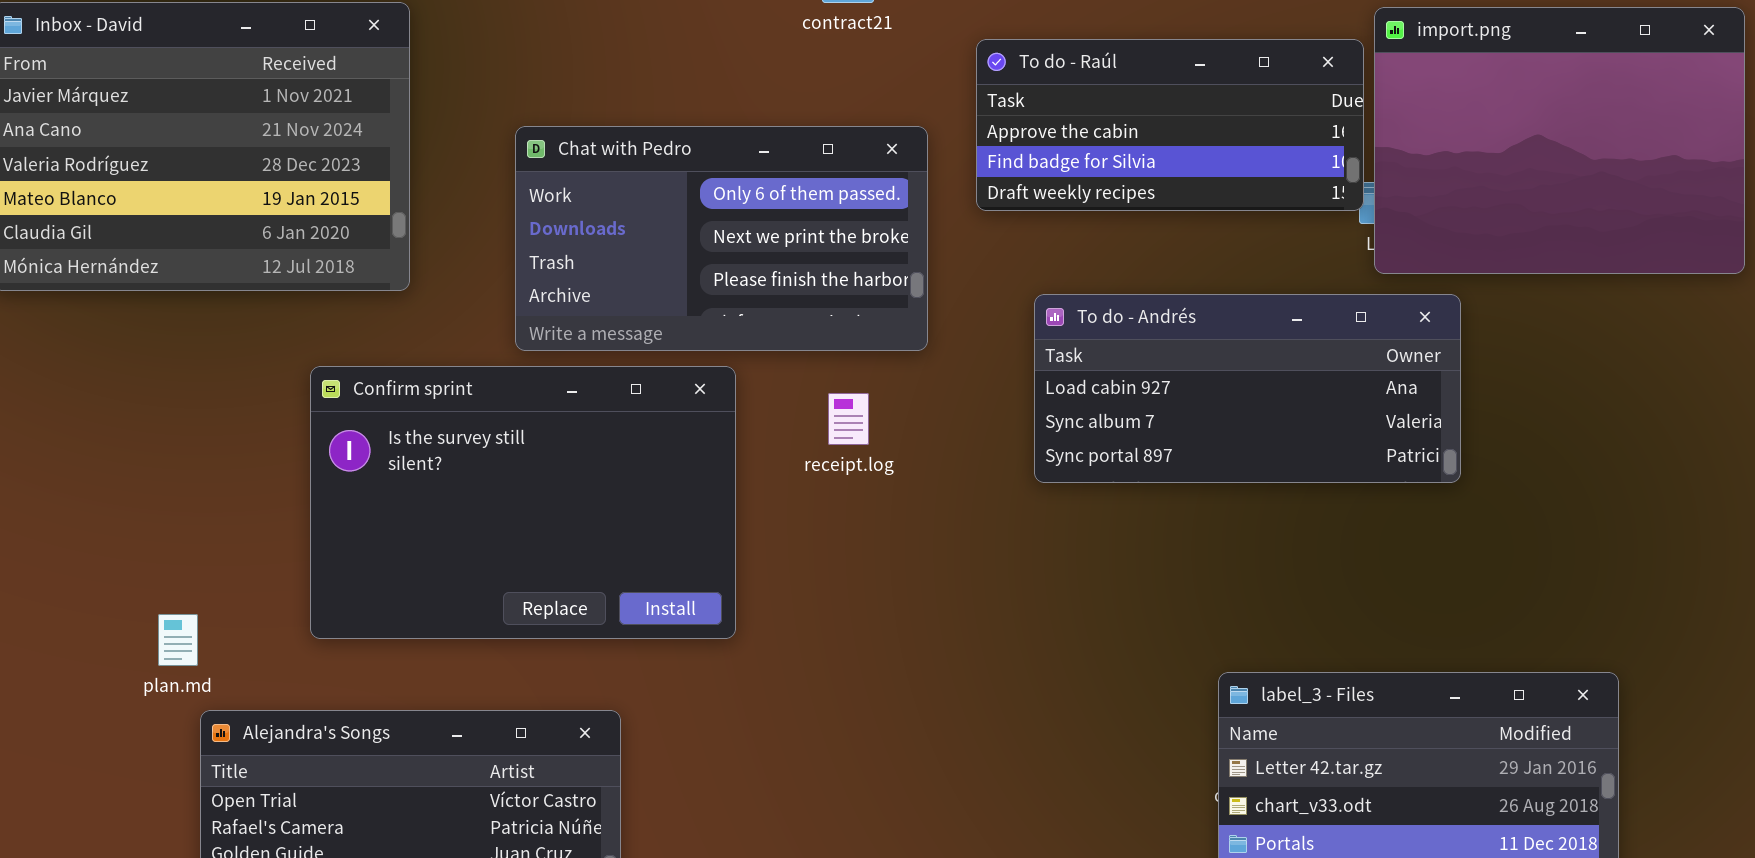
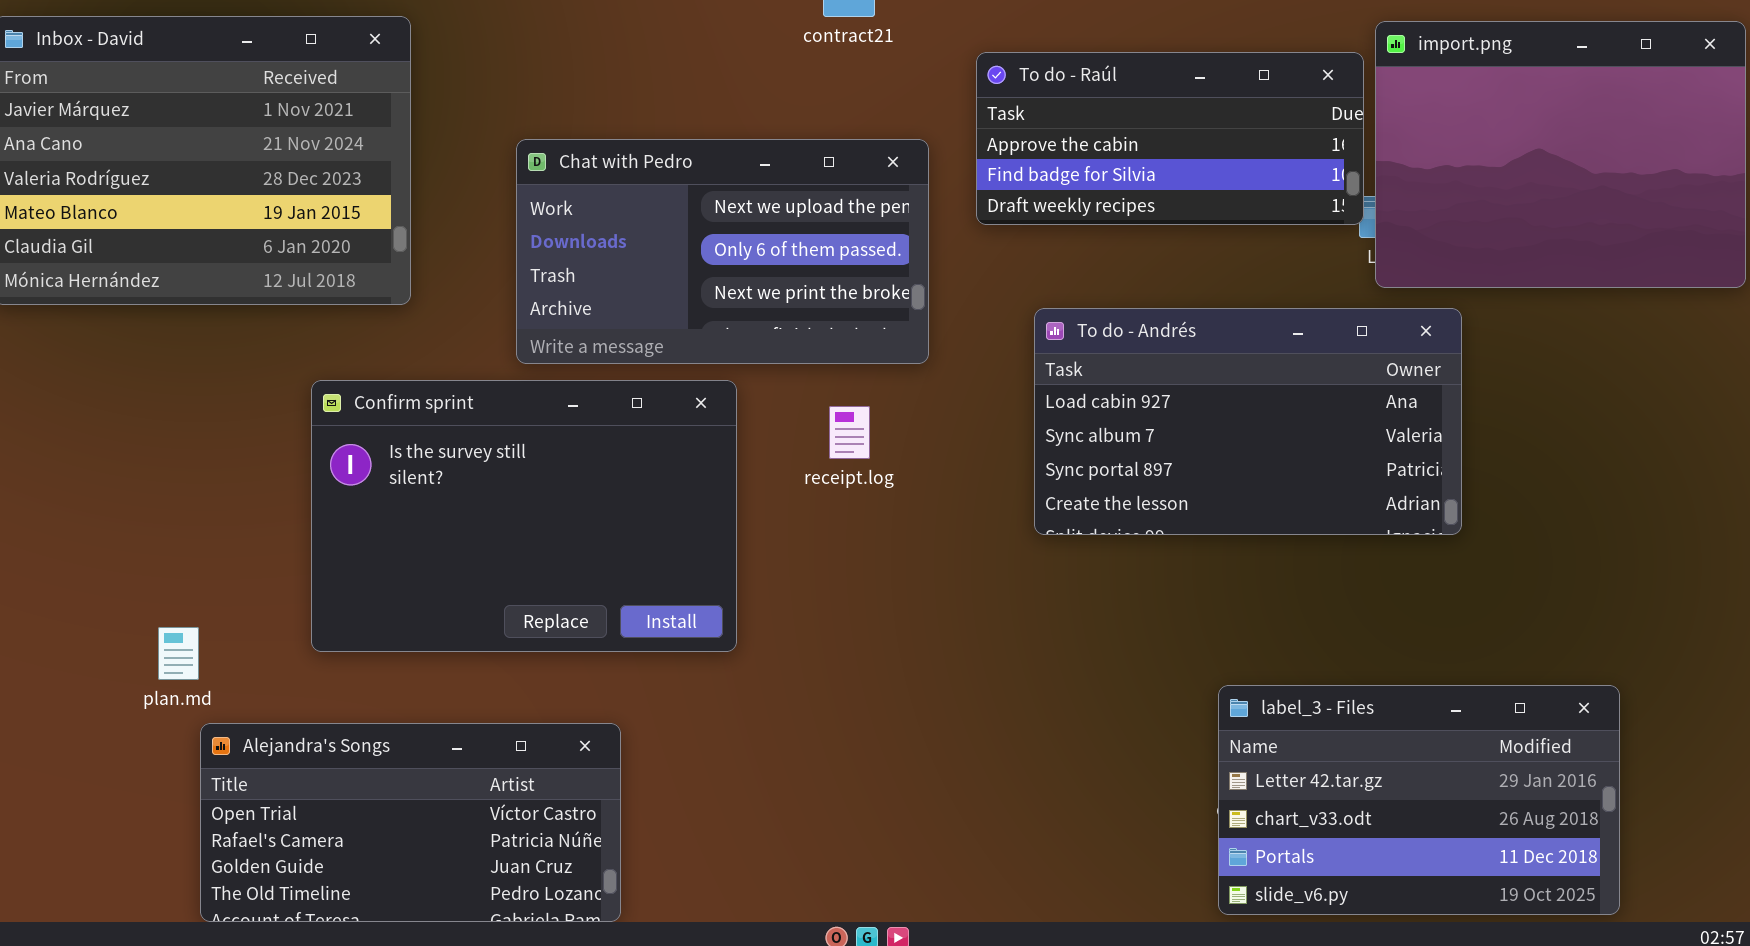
Chat with Pedro: [515,126,928,351] -> [516,139,929,364], scrolled up 1 row
To do - Andrés: [1034,294,1461,483] -> [1034,308,1462,535], resized

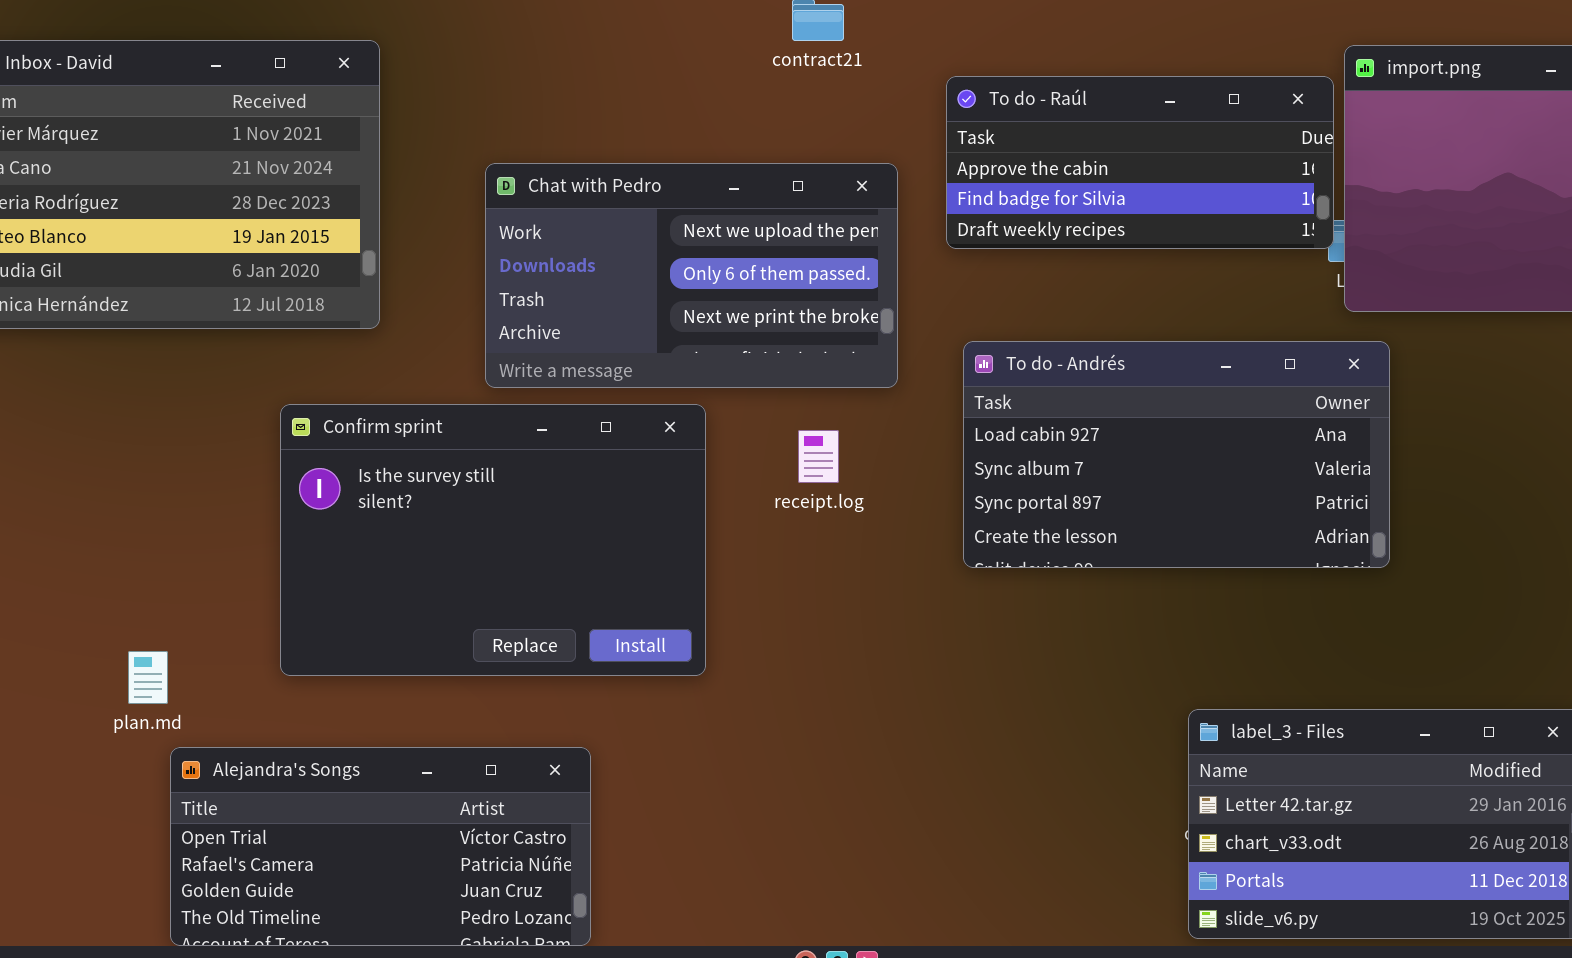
To do - Andrés: [1034,308,1462,535] -> [963,341,1390,568], moved

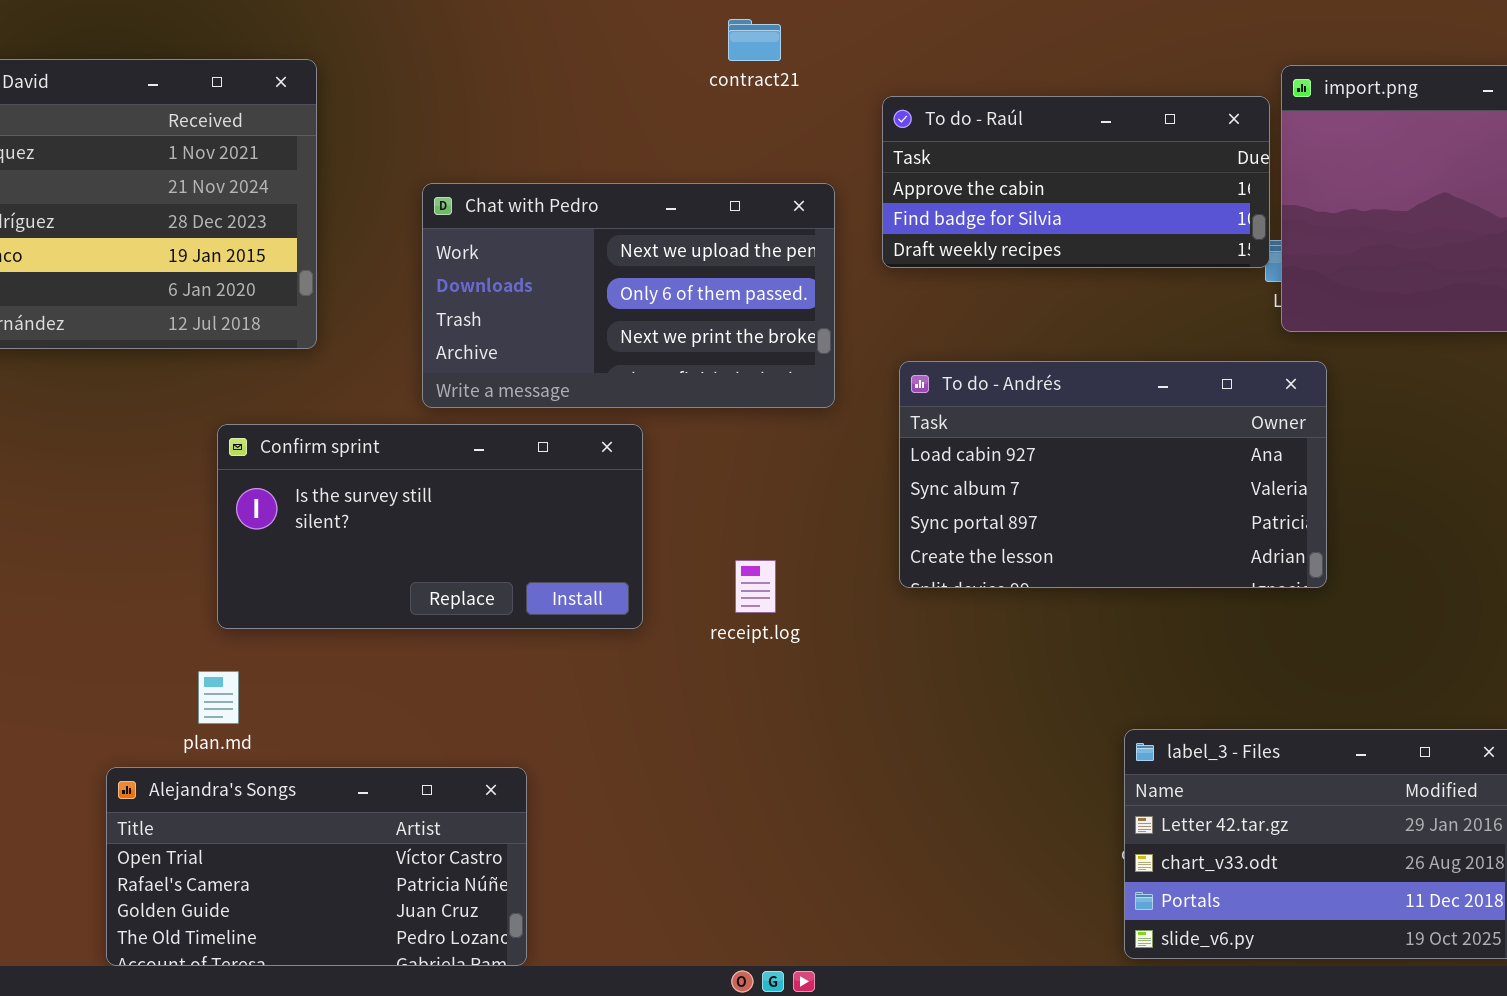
Confirm sprint: [280,404,706,676] -> [217,424,643,629], resized
receipt.log: [798,430,839,483] -> [735,560,776,613], moved
plan.md: [128,651,168,704] -> [198,671,239,724], moved

